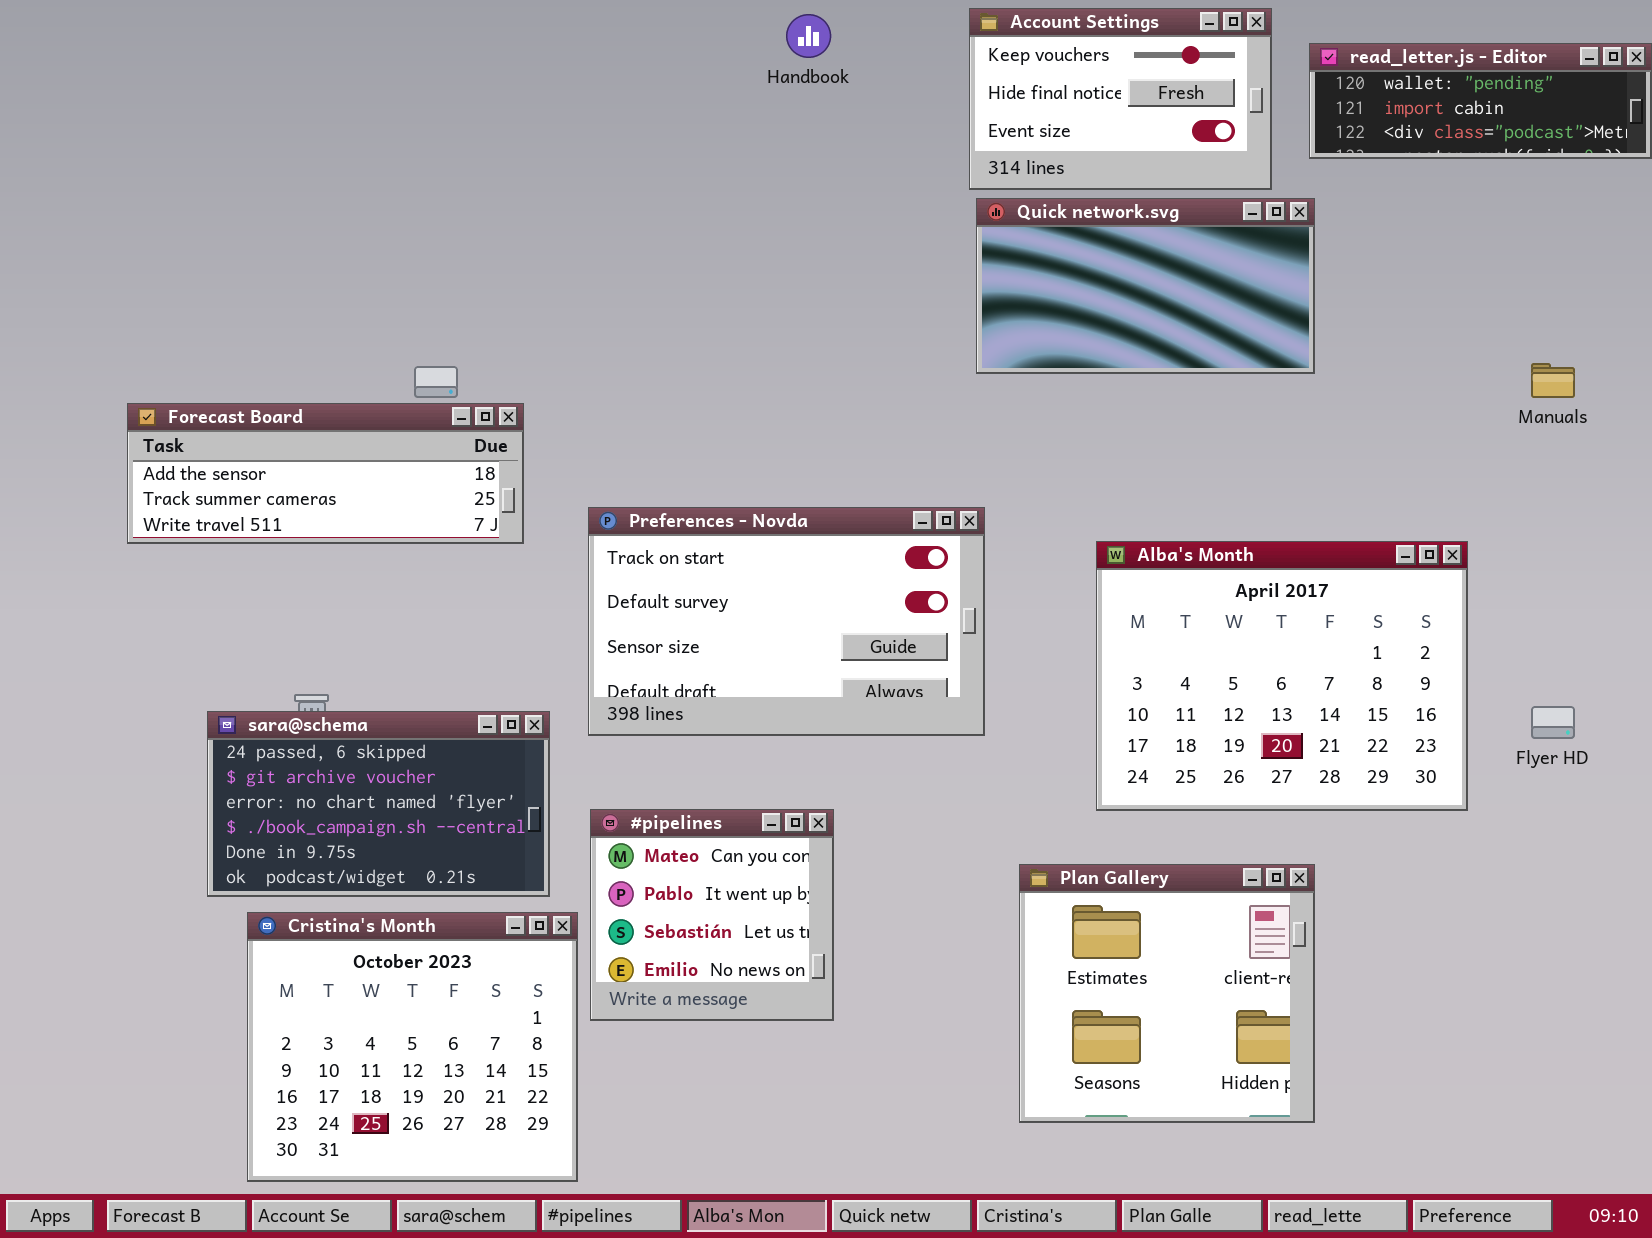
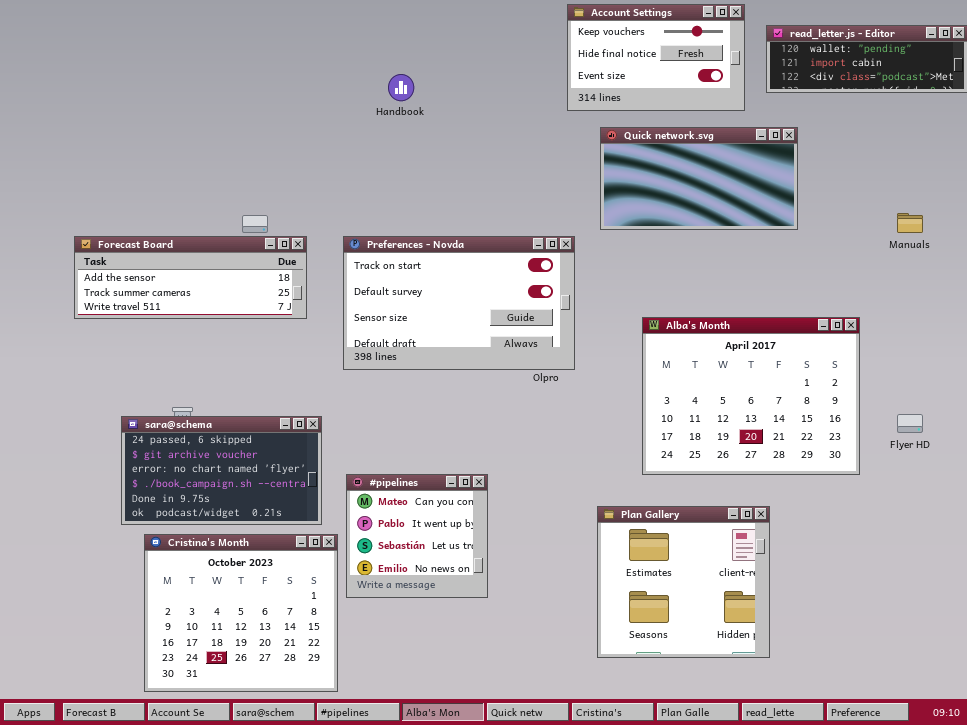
Handbook: [786,14,831,58] -> [388,74,414,101], moved
Quick network.svg: [976,198,1315,374] -> [600,127,798,230], moved
Preferences - Novda: [588,507,985,736] -> [343,236,575,370], moved

